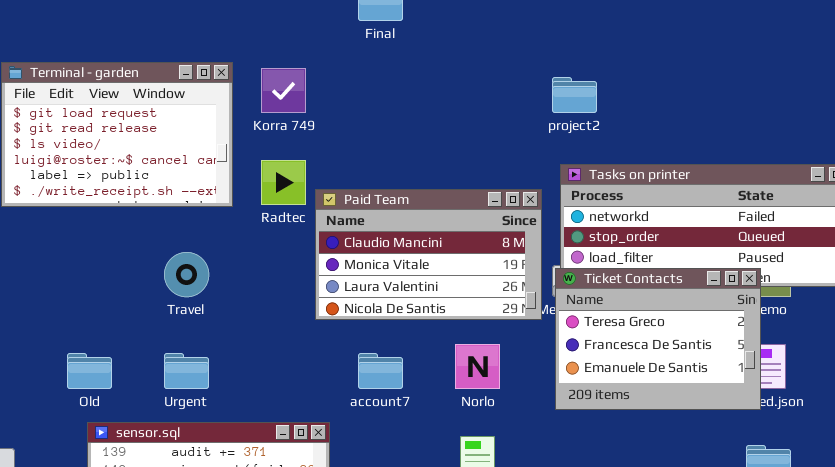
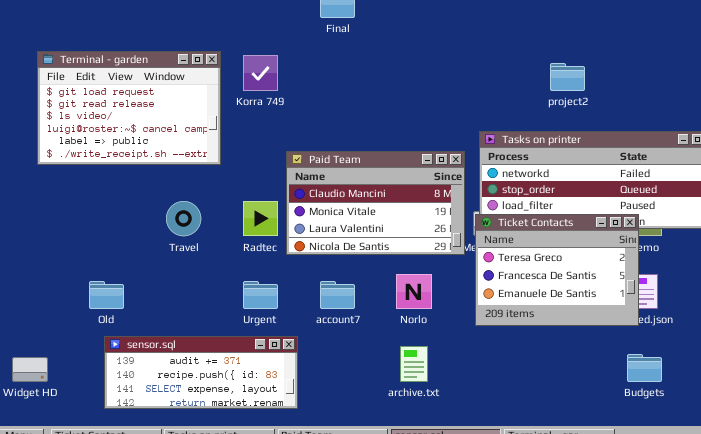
project2: [552,77,597,113] -> [550,63,585,91], moved
Radtec: [261,160,306,205] -> [243,201,278,236], moved
Urgent: [164,353,209,389] -> [243,281,278,309], moved

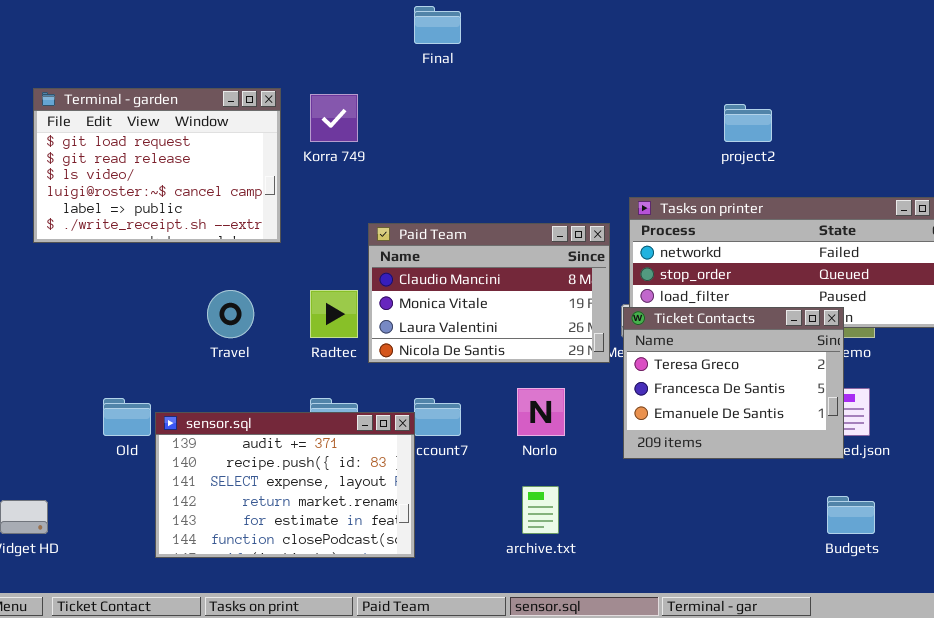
sensor.sql: [104,336,298,409] -> [155,412,415,558], moved, resized

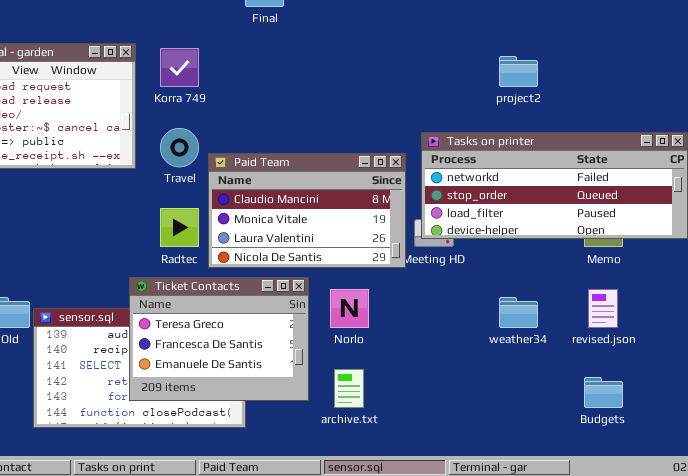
Travel: [207,290,254,338] -> [160,128,199,167], moved
Ticket Contacts: [623,307,844,459] -> [129,277,309,401], moved

